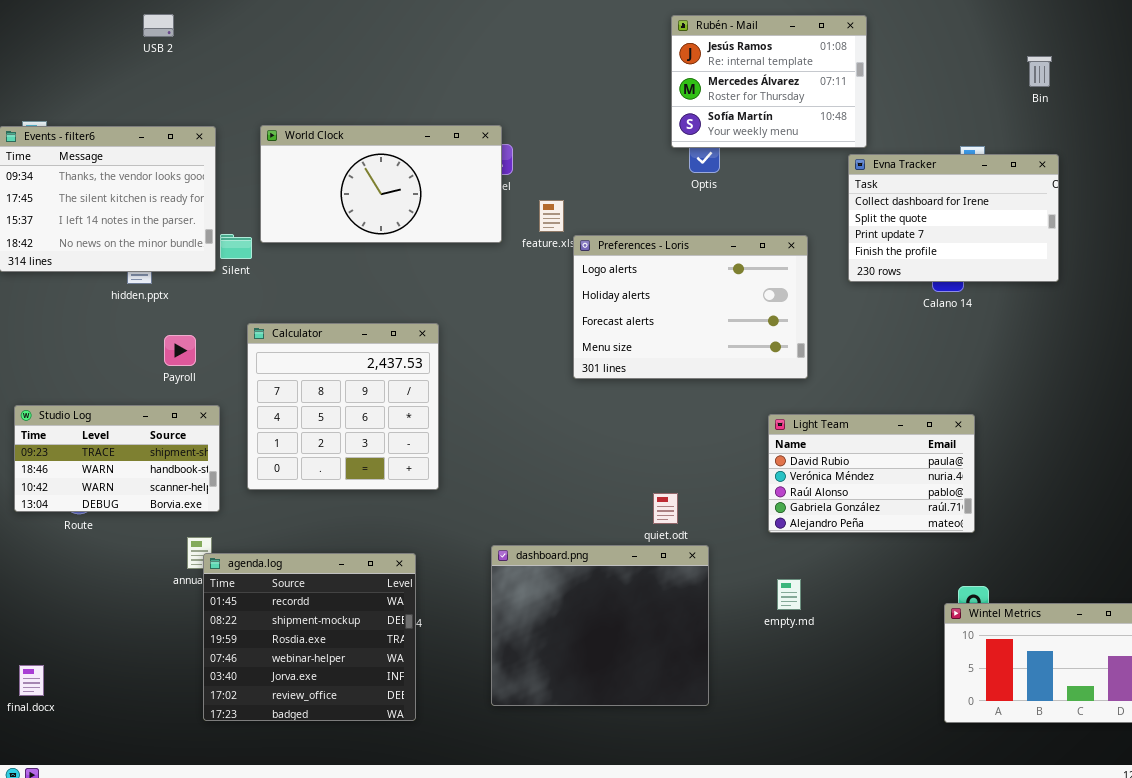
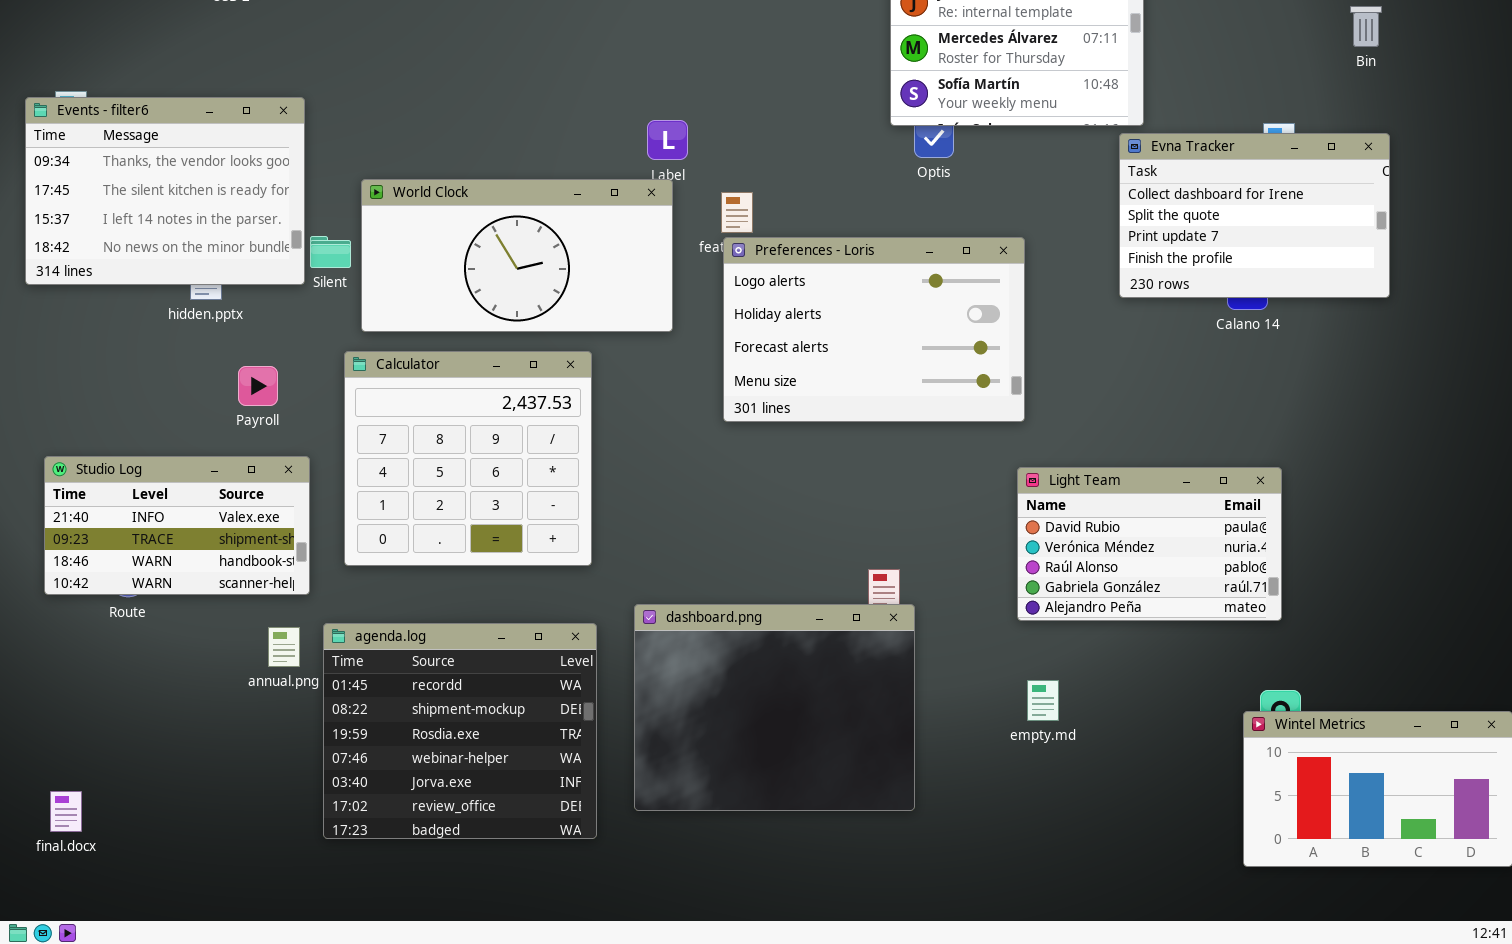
World Clock: [260,125,502,243] -> [361,179,673,332], moved
Preferences - Loris: [573,235,808,379] -> [723,237,1025,422], moved
Studio Log: [14,405,220,512] -> [44,456,310,595], scrolled up 1 row
dashboard.png: [491,545,709,706] -> [634,604,915,811], moved
agenda.log: [203,553,416,721] -> [323,623,597,839], moved

